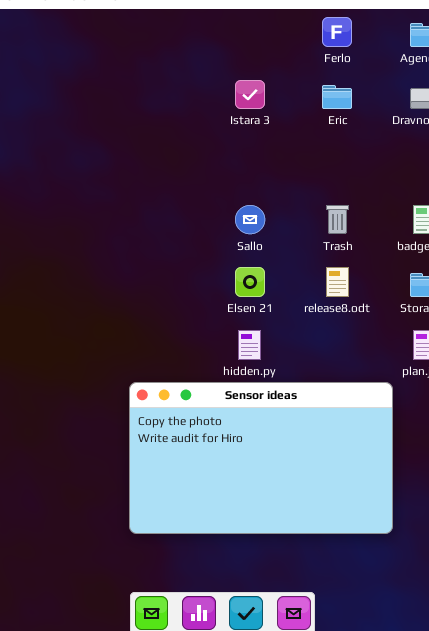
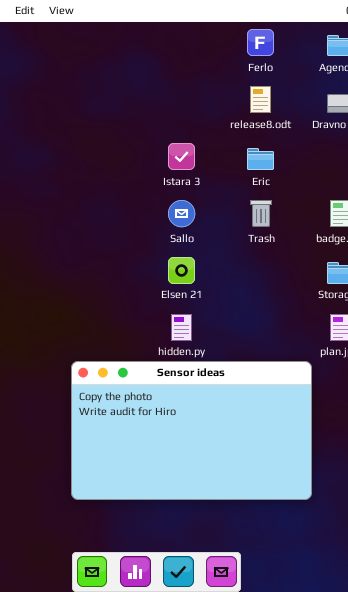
Istara 3: [235,80,265,109] -> [168,143,195,170], moved
Eric: [322,85,352,109] -> [247,148,274,170], moved
release8.odt: [326,267,349,297] -> [250,86,271,113], moved

